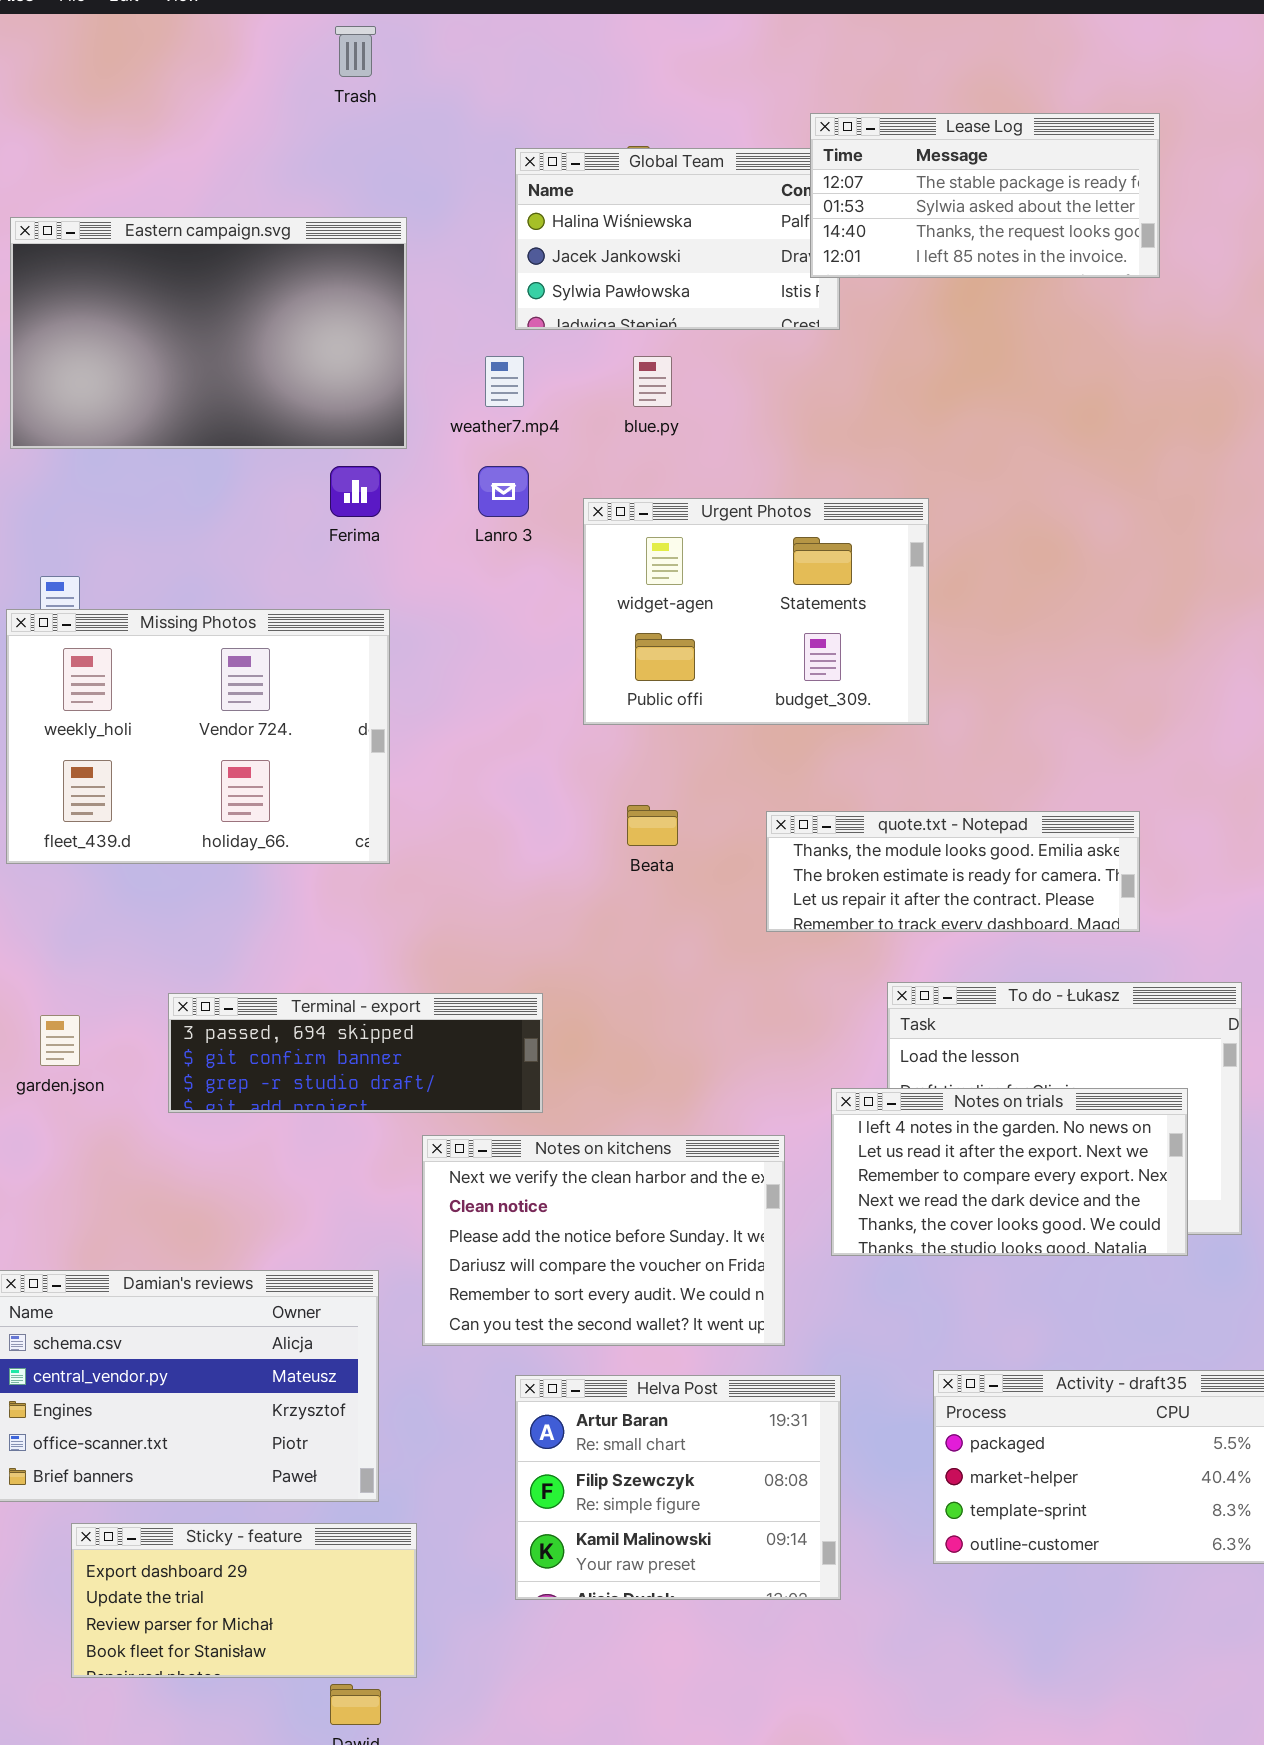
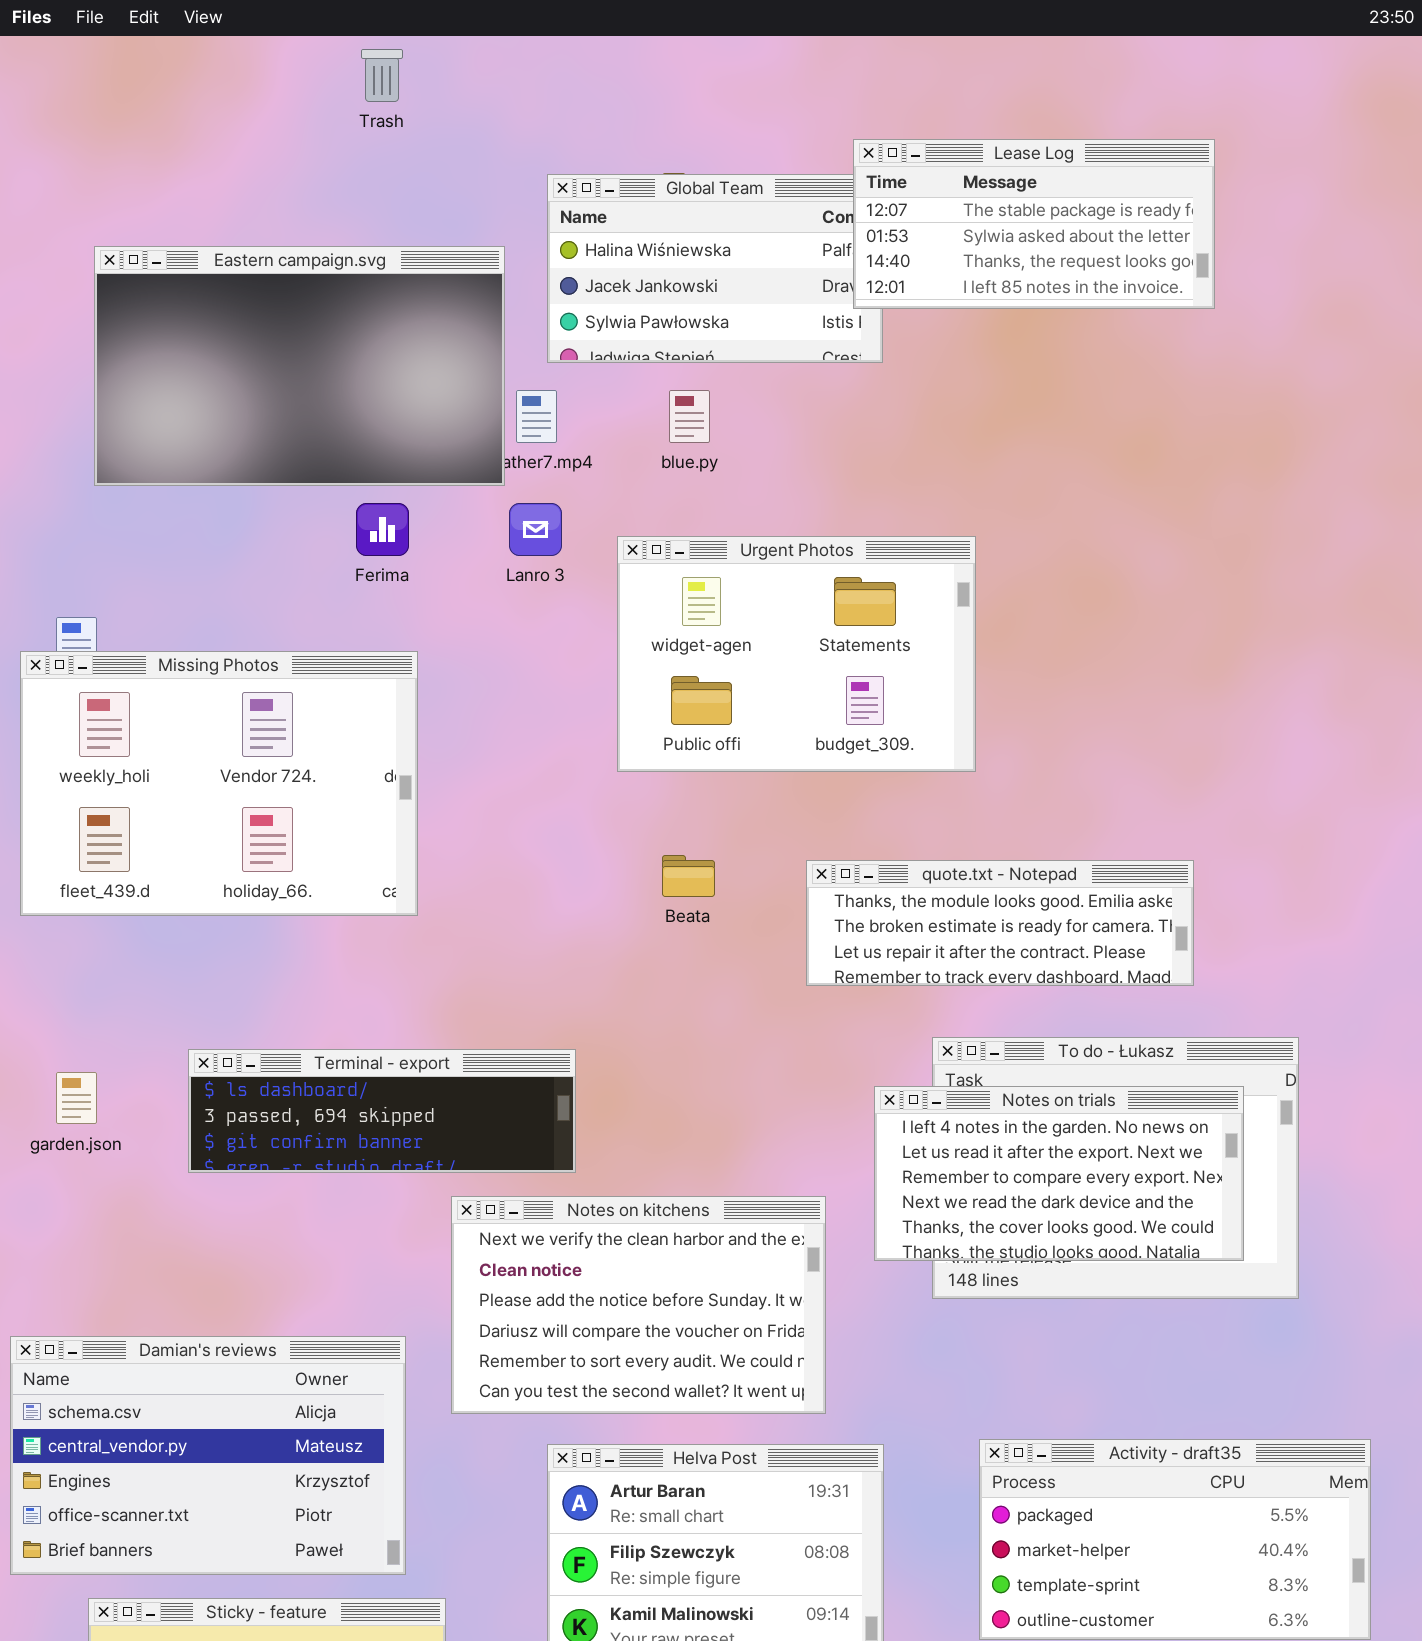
Eastern campaign.svg: [10,217,407,449] -> [94,246,505,486], moved
Terminal - export: [168,993,543,1113] -> [188,1049,576,1173], scrolled up 1 row
Notes on trials: [831,1088,1188,1256] -> [874,1086,1244,1261], moved

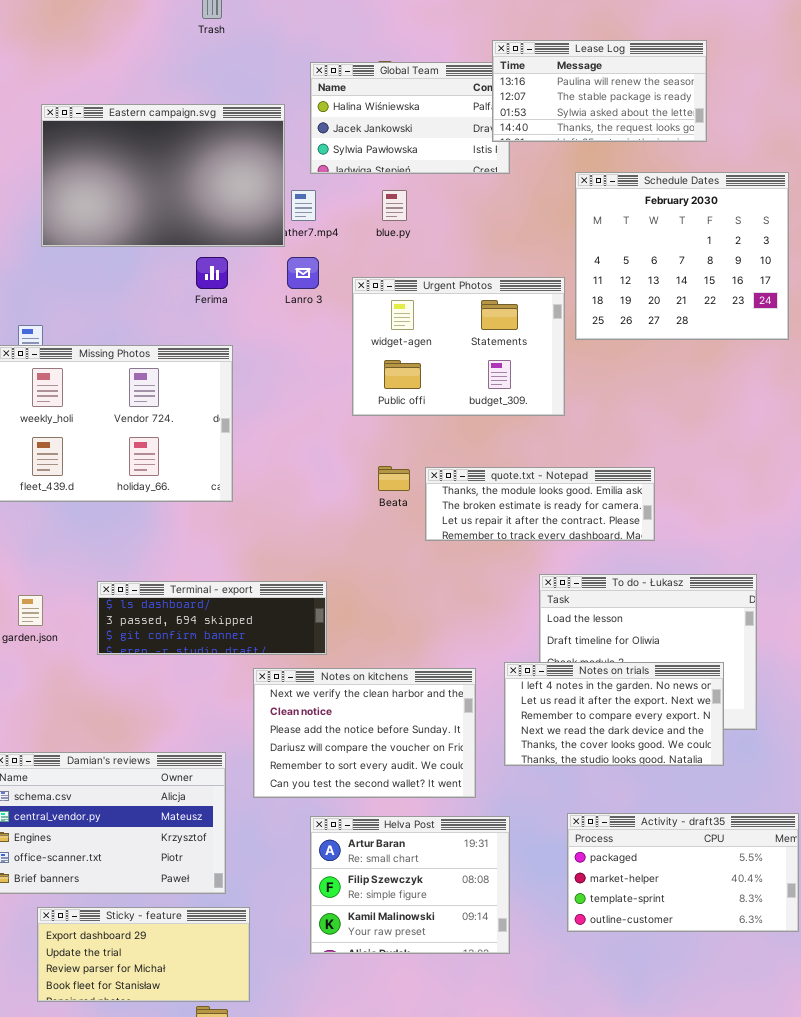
Lease Log: [853,139,1215,309] -> [492,40,707,142], scrolled up 1 row
Schedule Dates: none -> [575,172,789,340], opened
quote.txt - Notepad: [806,860,1194,986] -> [425,467,655,541], moved
Notes on trials: [874,1086,1244,1261] -> [504,662,724,766], moved

